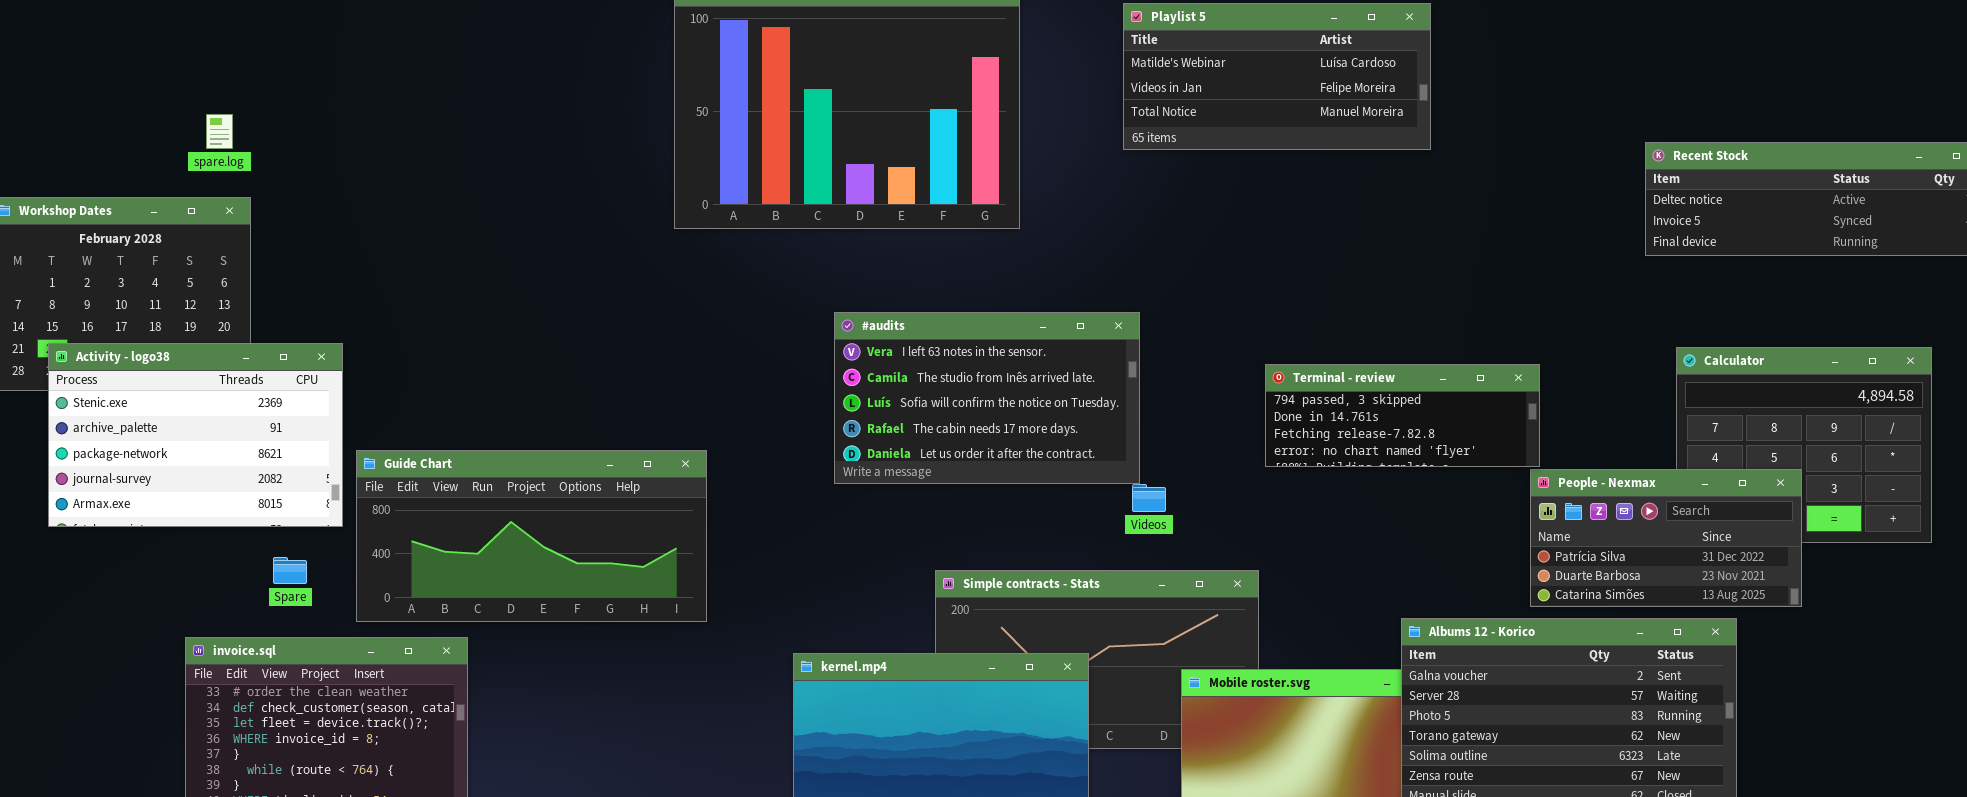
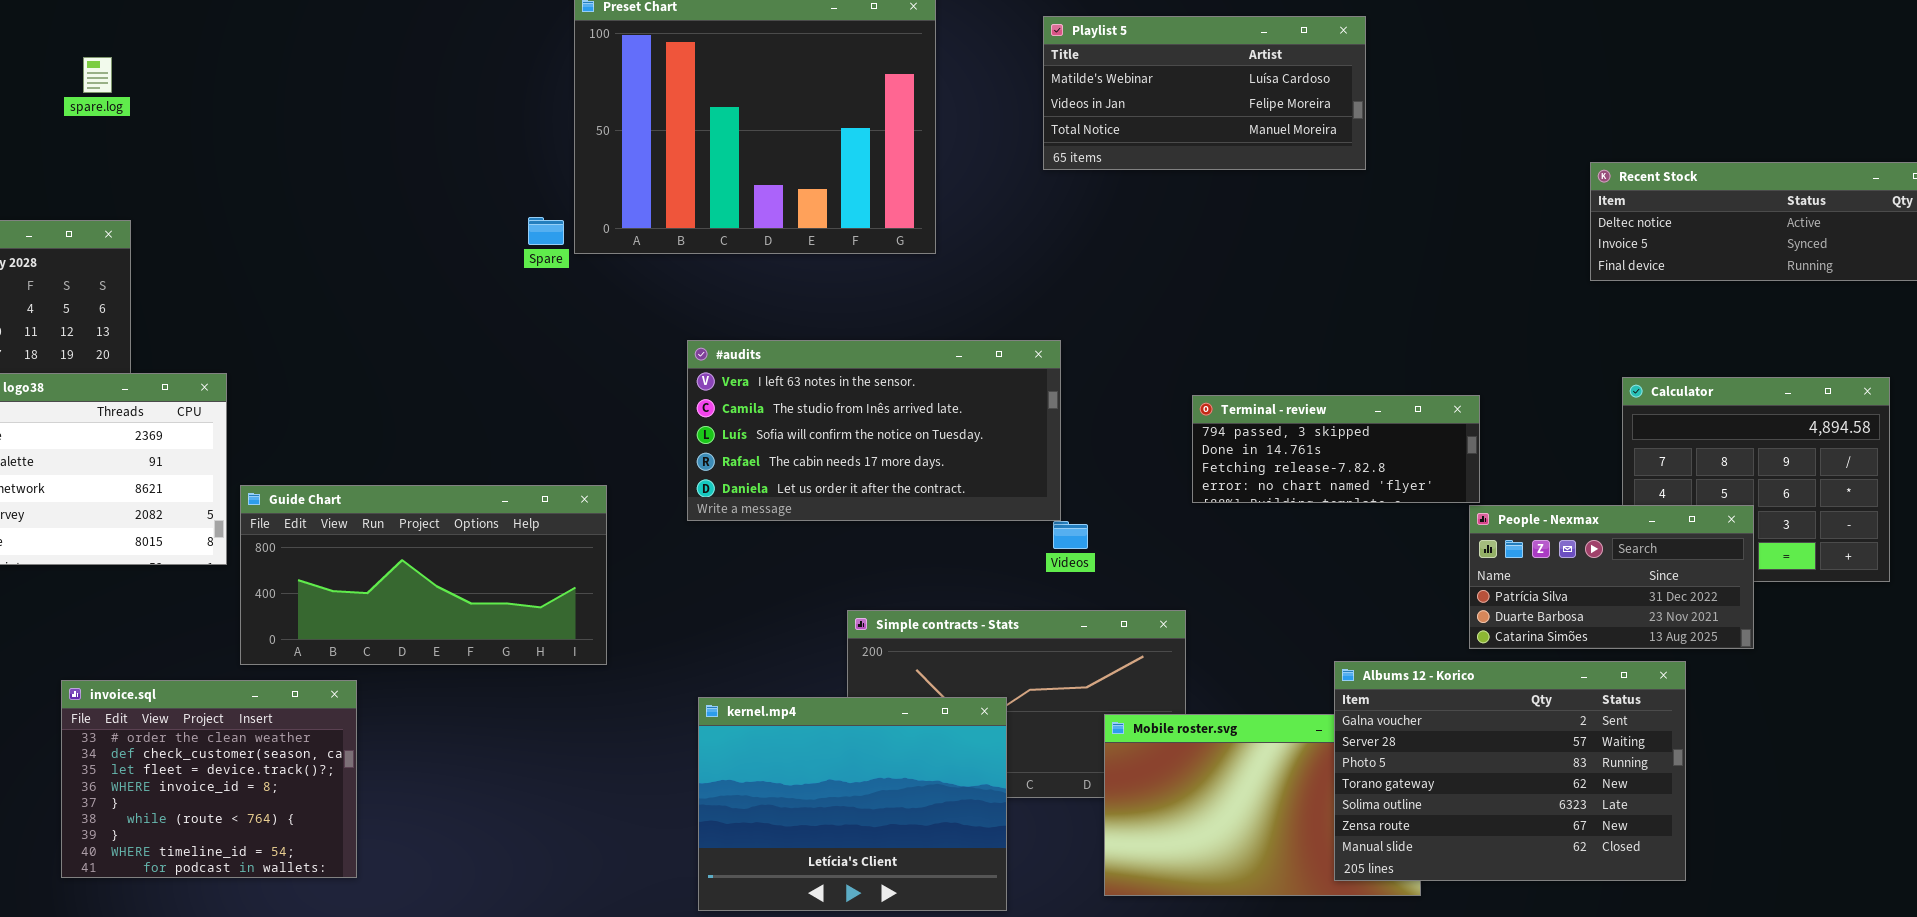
spare.log: [206,114,233,149] -> [83,57,112,93], moved
#audits: [834,312,1140,484] -> [687,340,1061,521], resized
Spare: [273,557,307,584] -> [528,217,564,245], moved

